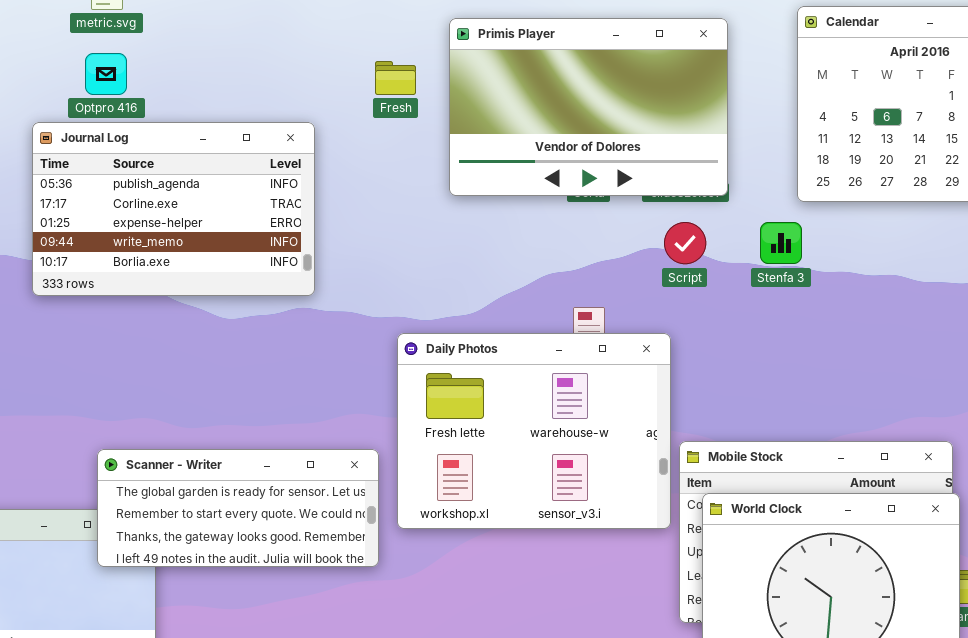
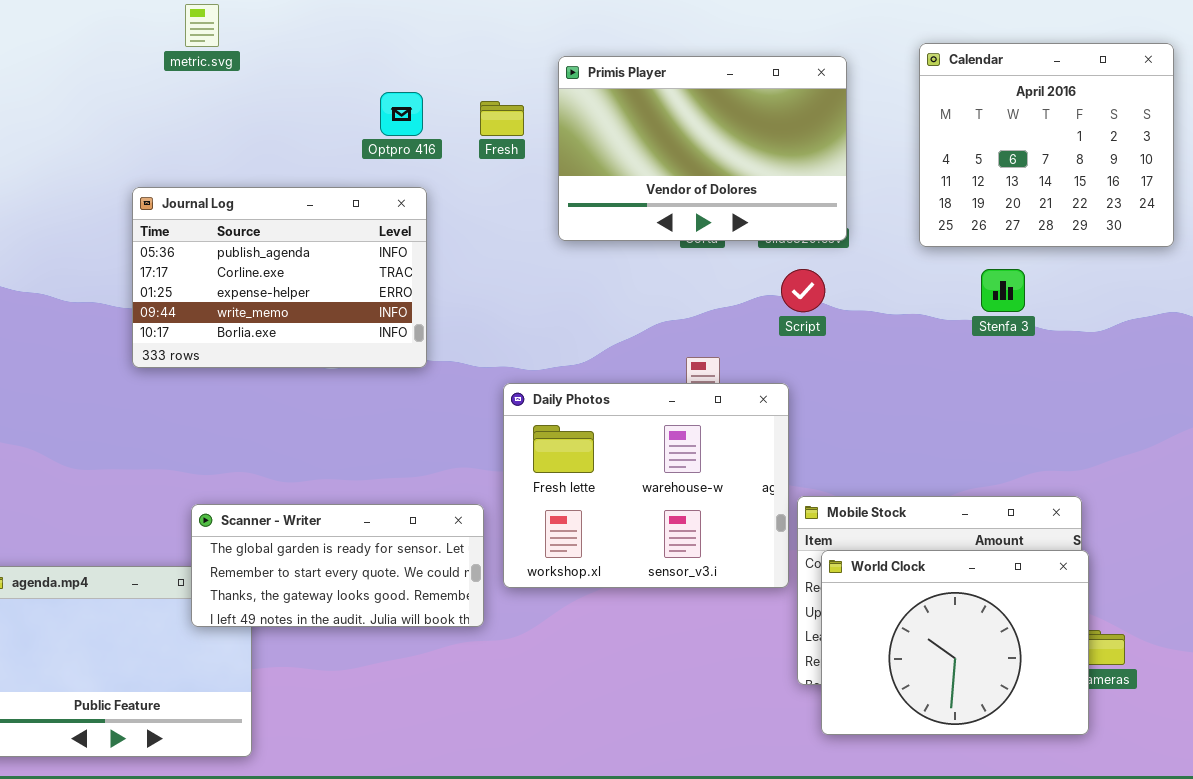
Optpro 416: [85,53,127,95] -> [380,92,423,136], moved
Journal Log: [32,122,315,296] -> [132,187,427,368], moved
Stenfa 3: [760,222,802,264] -> [981,269,1025,312], moved

